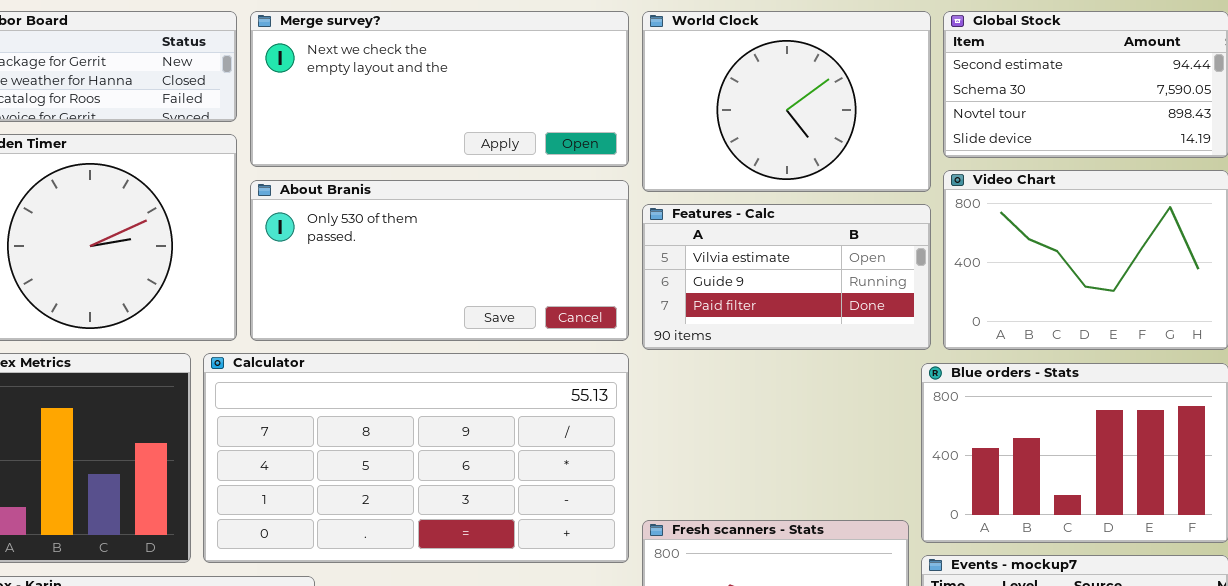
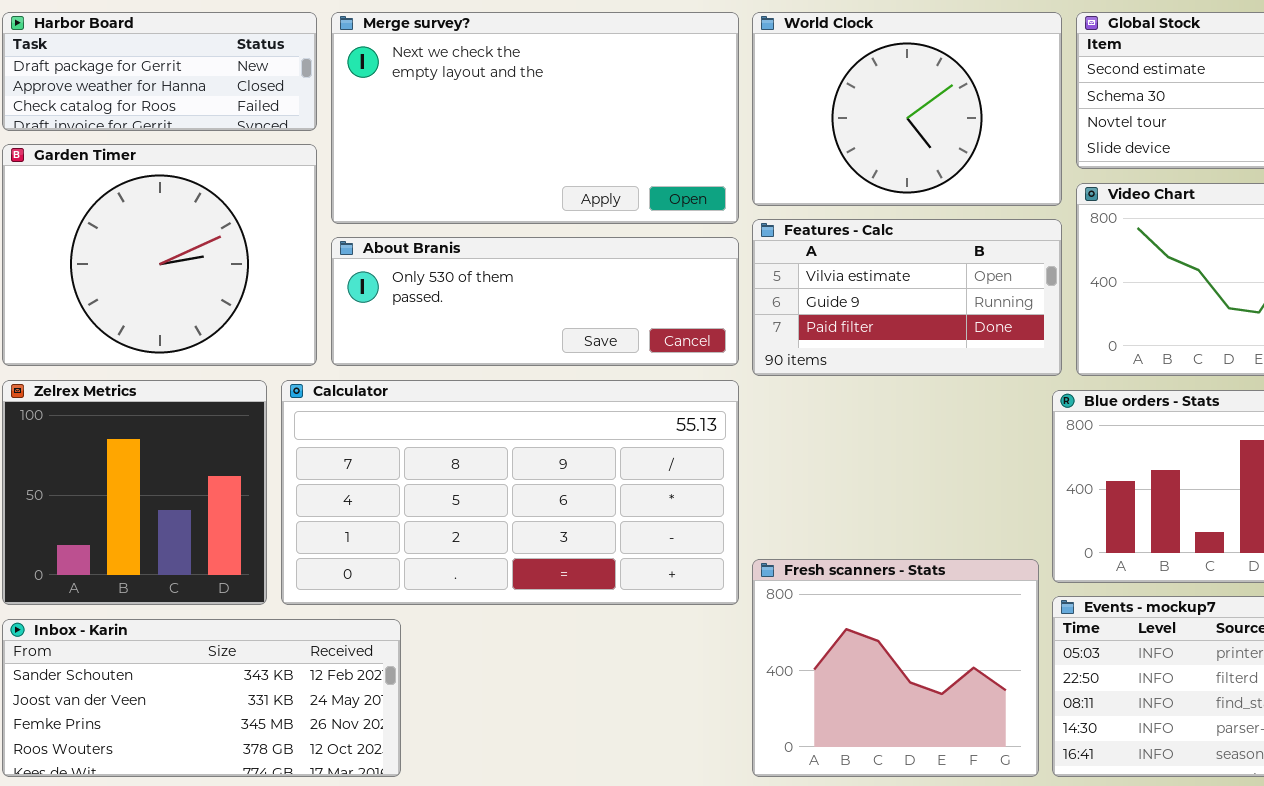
Merge survey?: [250,11,629,167] -> [331,12,739,224], resized
About Branis: [250,180,629,341] -> [331,237,739,366], resized

